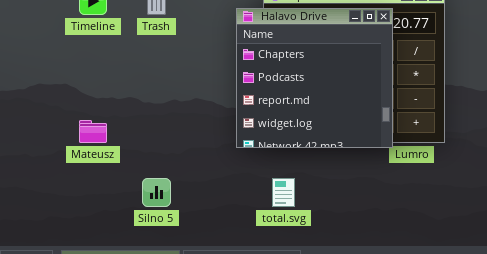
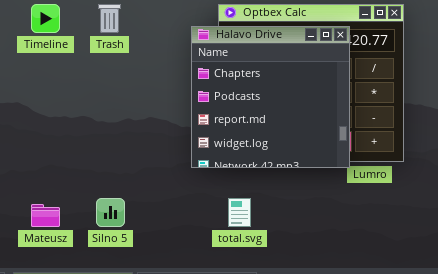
Mateusz: [79,120,107,143] -> [31,204,60,227], moved

